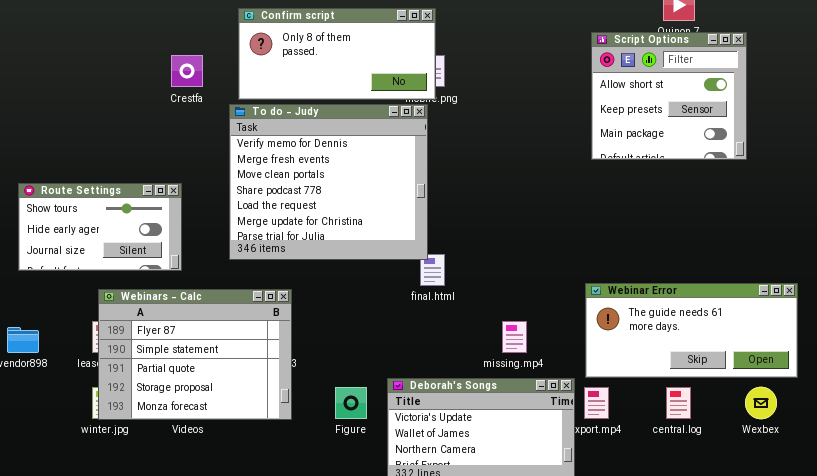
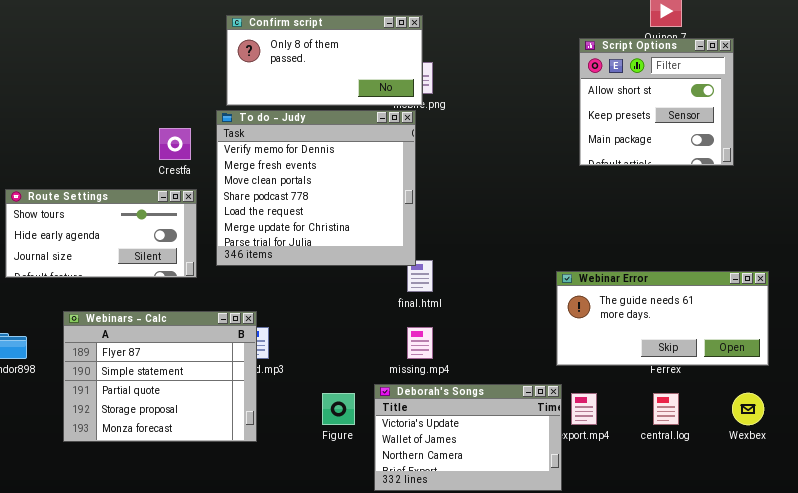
Crestfa: [171,55,203,87] -> [159,128,191,160], moved
Route Settings: [18,183,182,271] -> [5,189,197,278], resized
Webinar Error: [585,283,798,378] -> [556,271,769,366], moved
Webinars - Calc: [98,289,292,420] -> [63,311,257,442], moved
missing.mp4: [502,321,527,353] -> [407,327,433,359], moved

